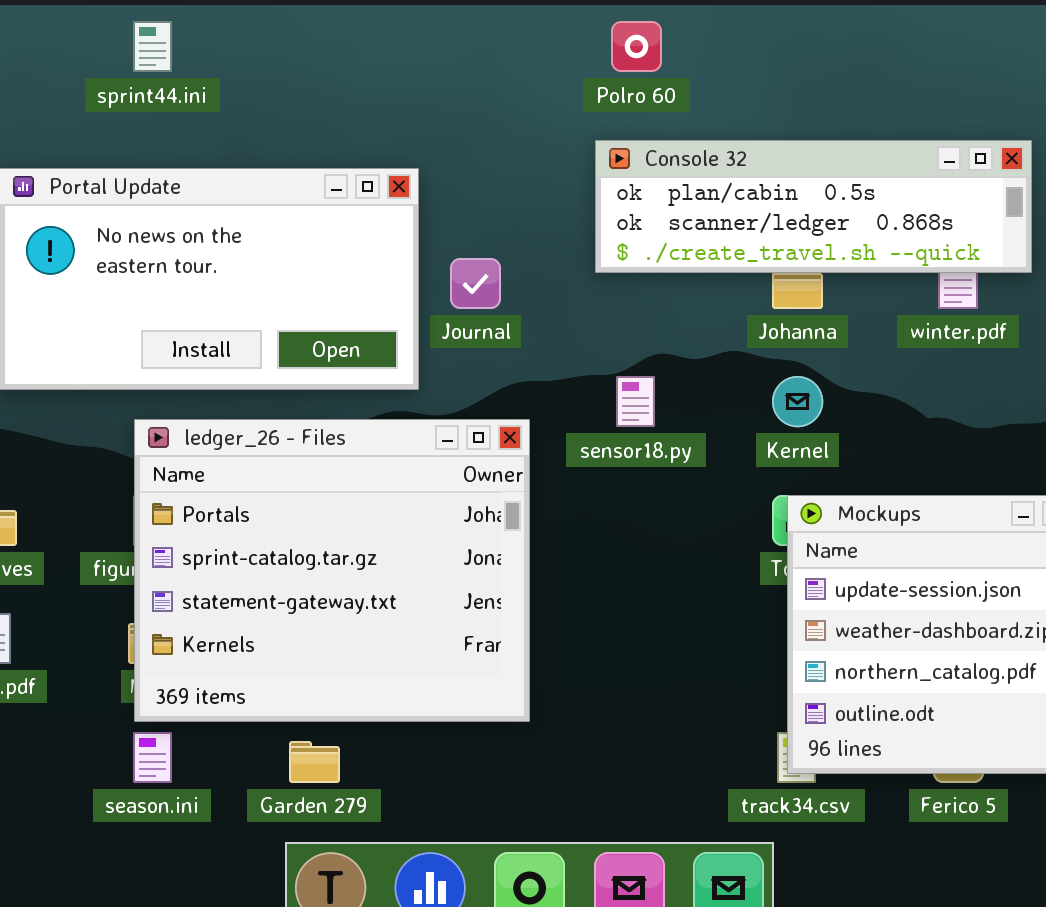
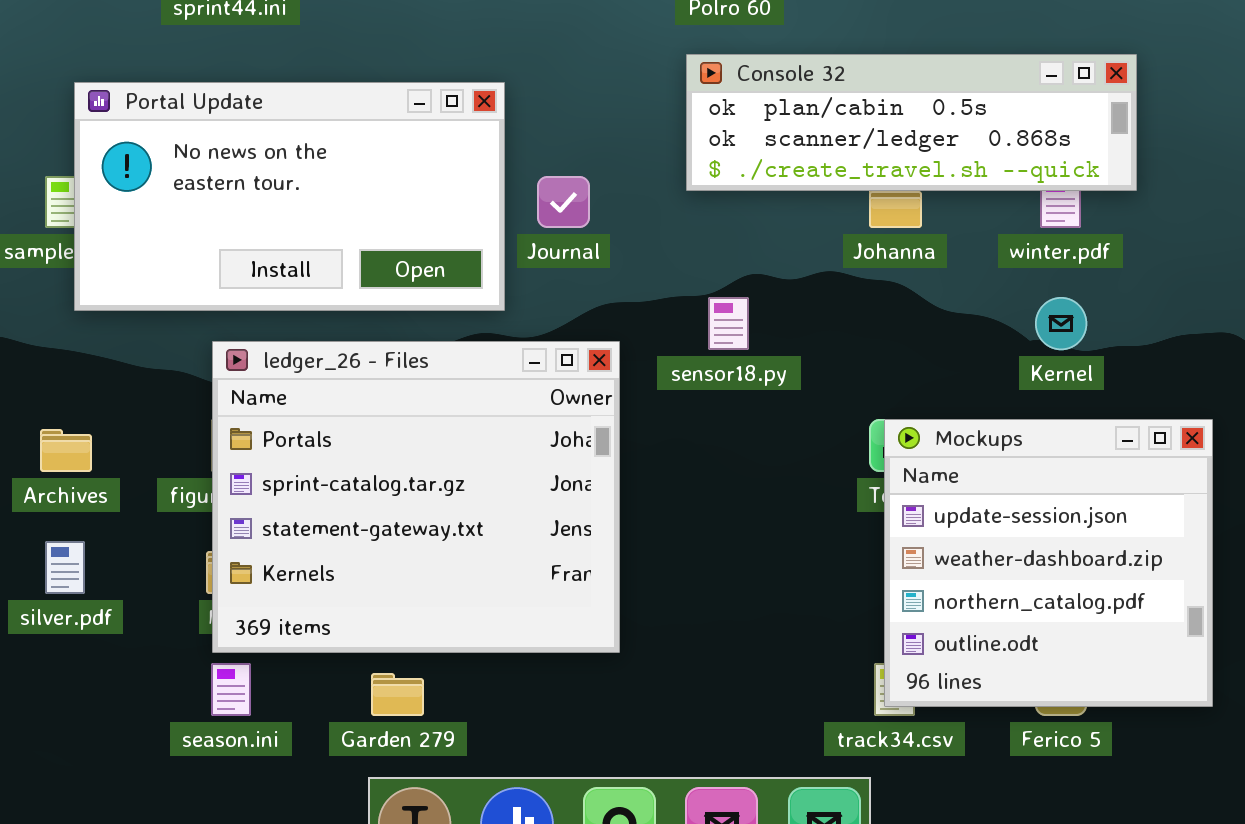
Kernel: [772,376,823,427] -> [1035,297,1087,350], moved

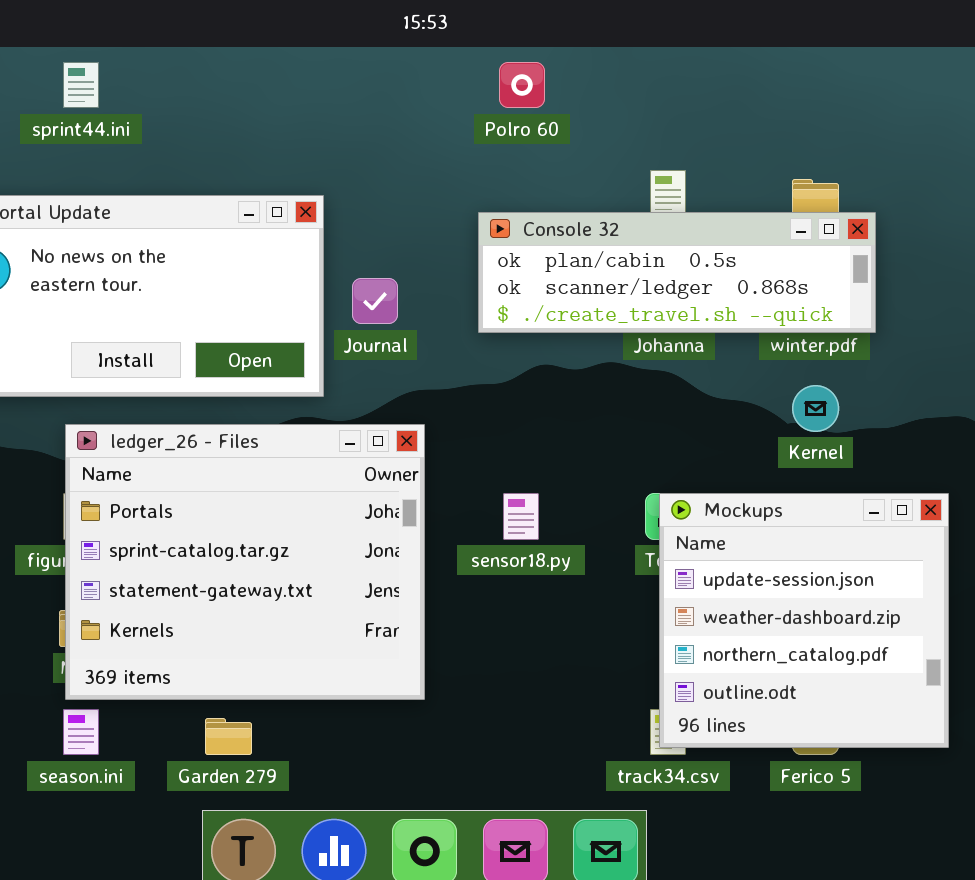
Console 32: [686,54,1137,191] -> [478,212,876,333], moved
sensor18.py: [708,297,749,350] -> [503,493,539,540], moved

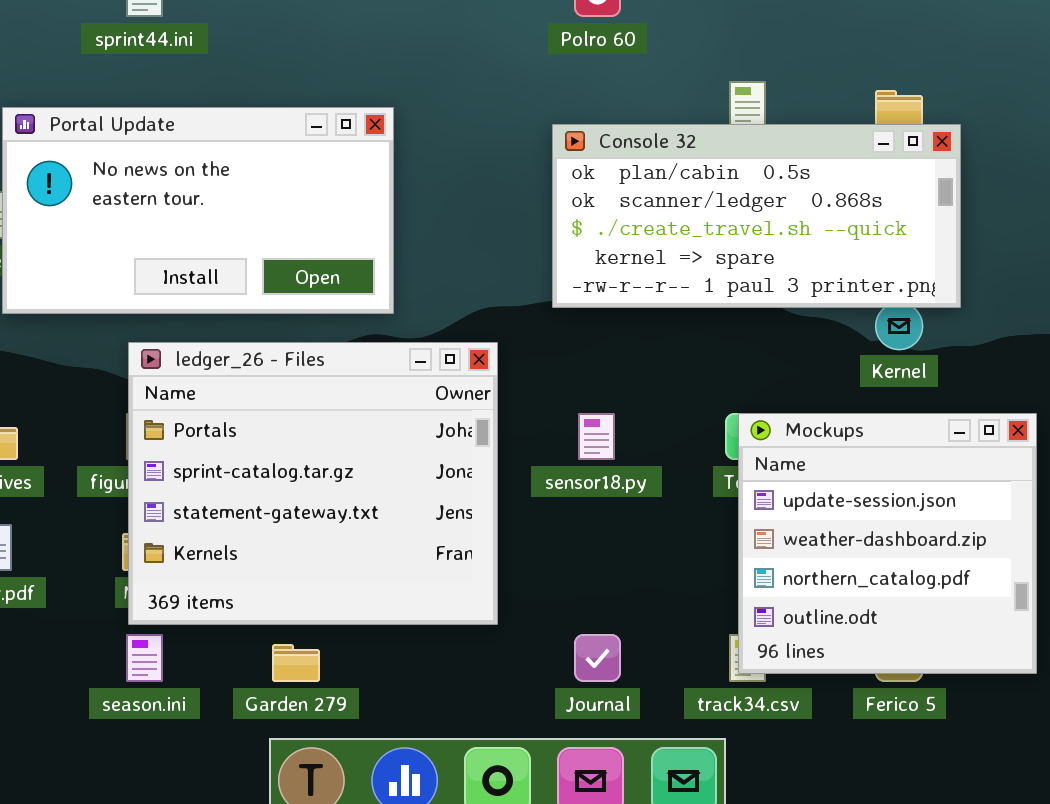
Console 32: [478,212,876,333] -> [552,124,961,308], resized
Journal: [352,278,398,324] -> [574,634,621,682], moved

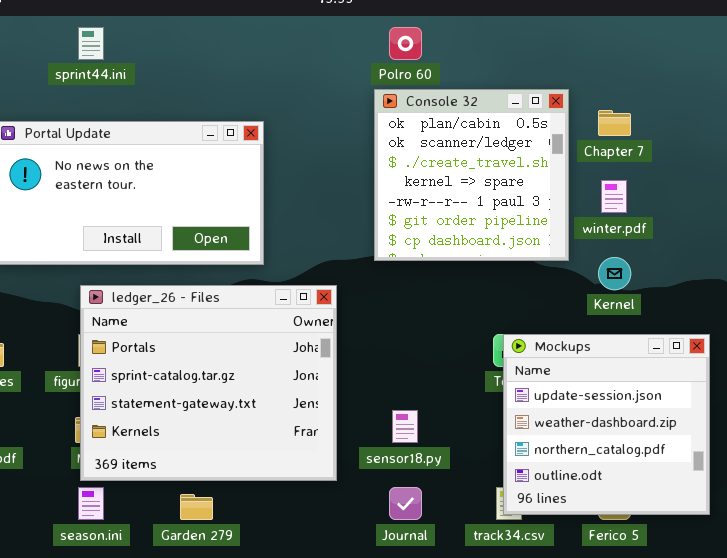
Console 32: [552,124,961,308] -> [374,89,569,261], resized
sensor18.py: [578,413,615,460] -> [392,410,418,443], moved

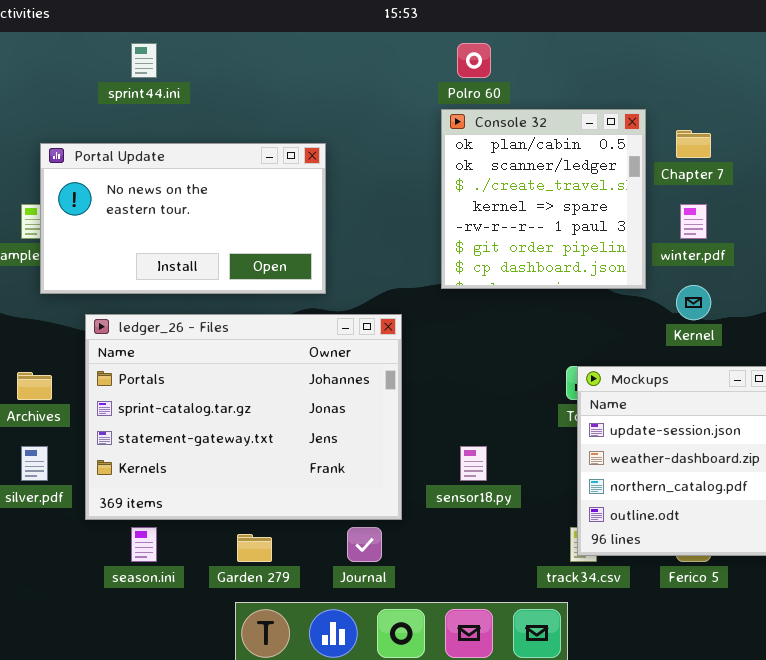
ledger_26 - Files: [80,285,337,481] -> [85,314,402,520], resized
Journal: [389,487,422,520] -> [347,527,382,562], moved

